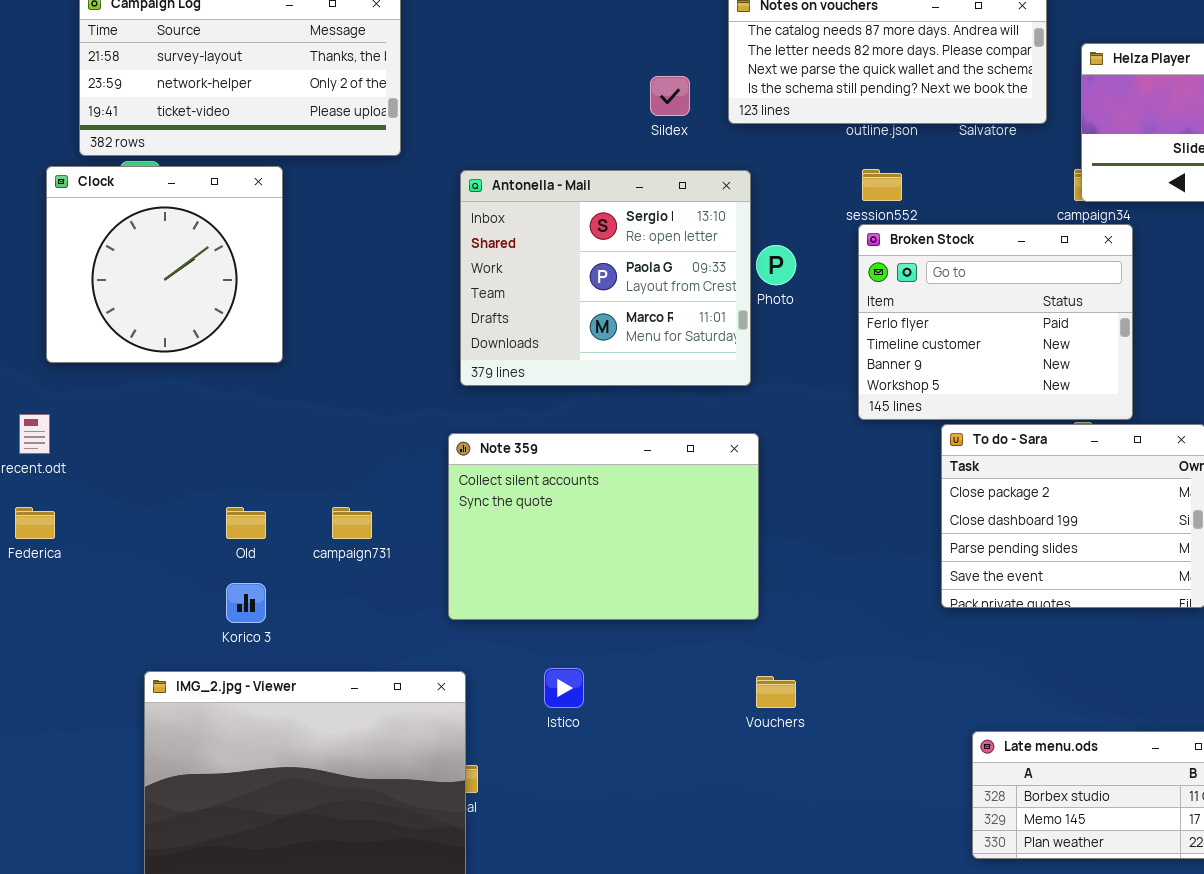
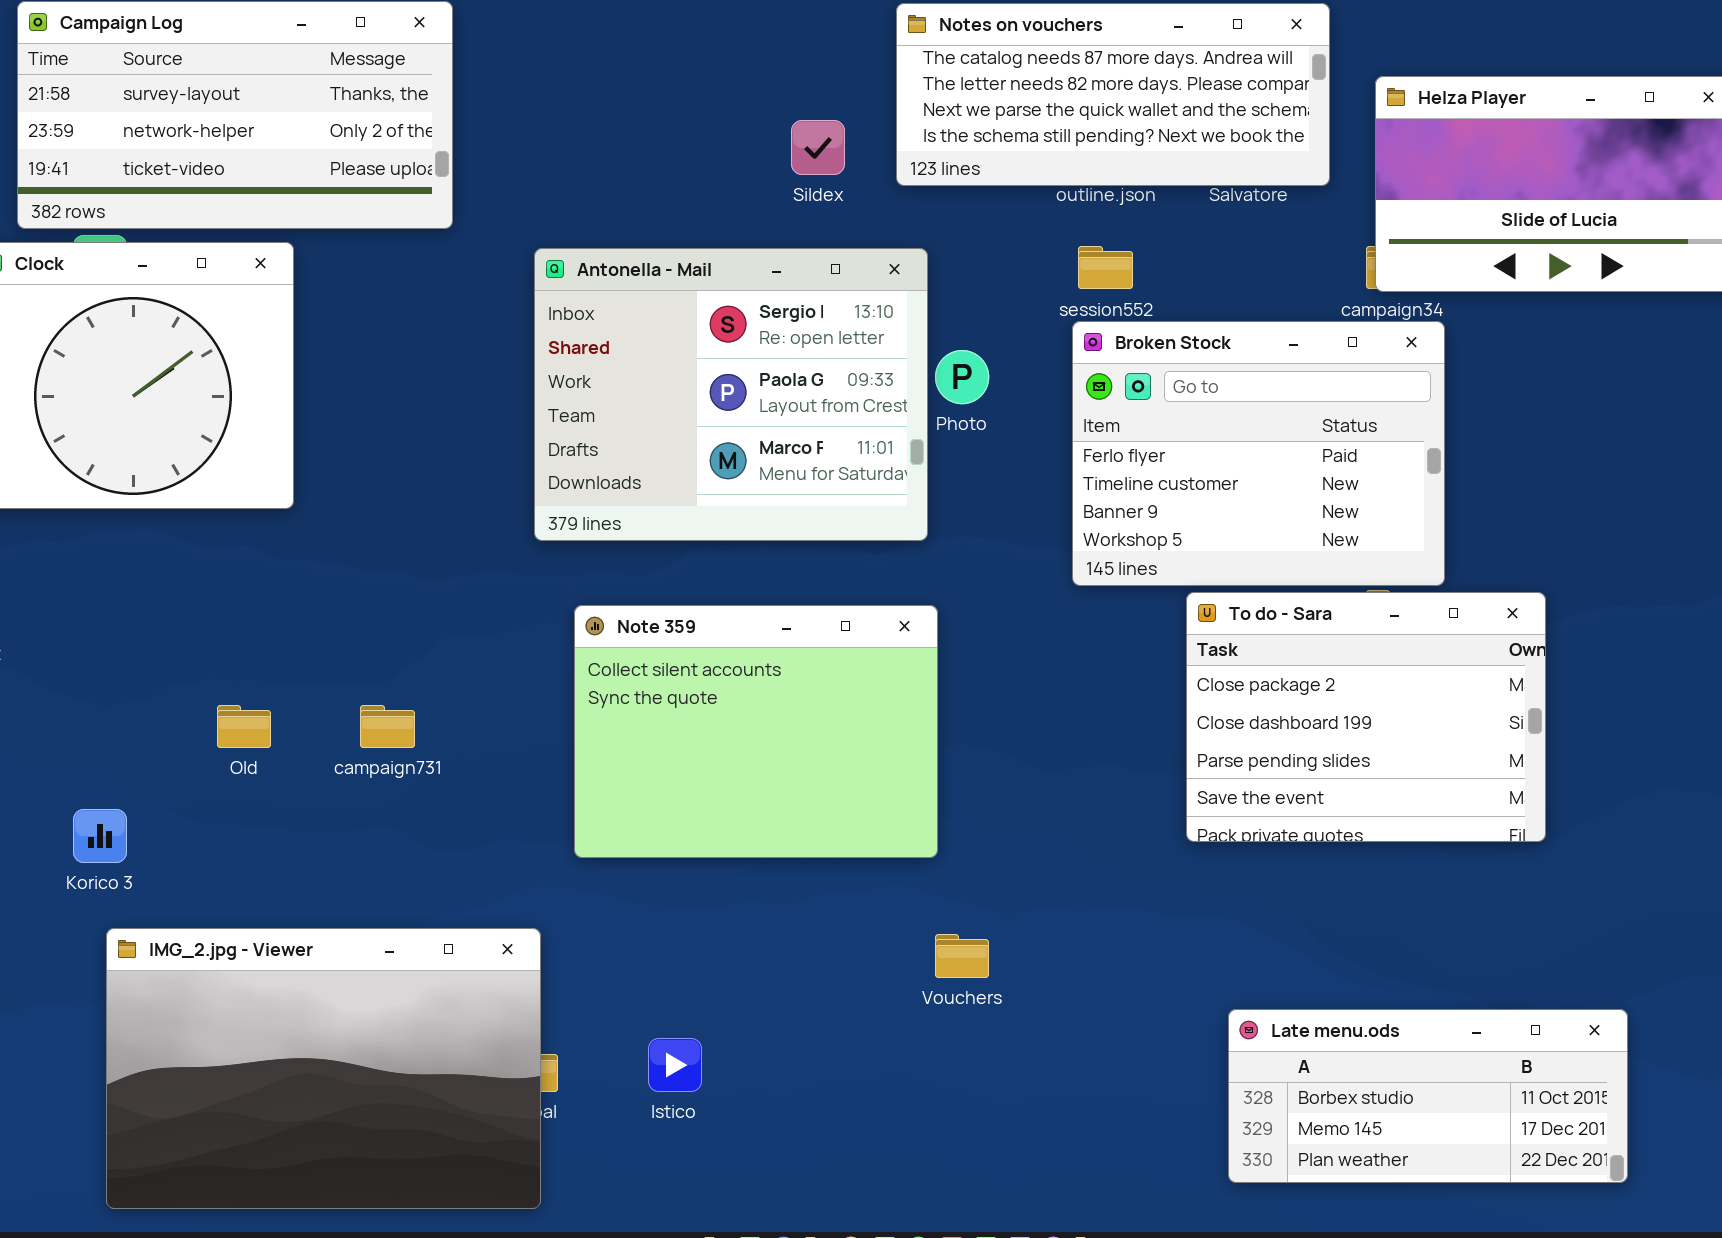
Note 359: [448,433,759,620] -> [574,605,938,858], resized
Korico 3: [226,583,266,623] -> [73,809,127,863], moved
Istico: [544,668,584,708] -> [648,1038,702,1092], moved

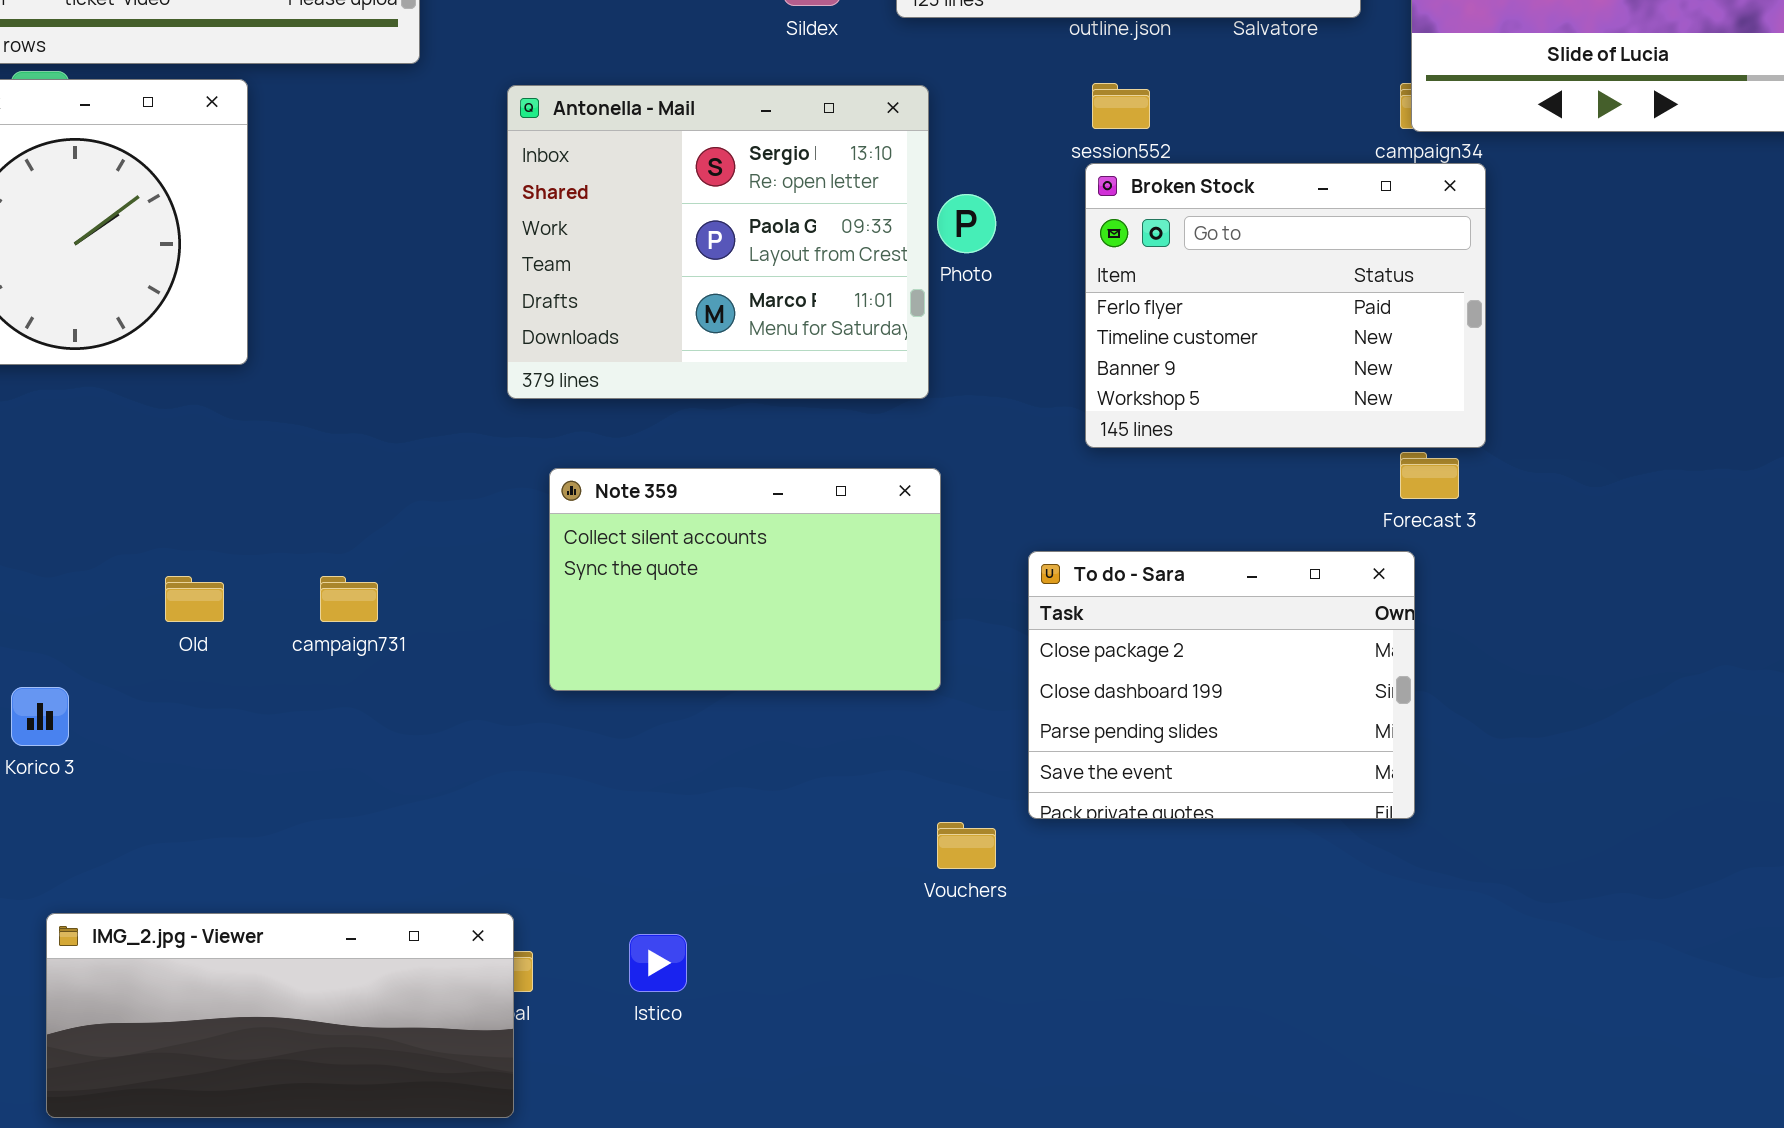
To do - Sara: [1186,592,1546,842] -> [1028,551,1415,819], moved
Note 359: [574,605,938,858] -> [549,468,941,691], resized
IMG_2.jpg - Viewer: [106,928,541,1209] -> [46,913,514,1118], resized
Late menu.ods: [1228,1009,1628,1183] -> none, closed

